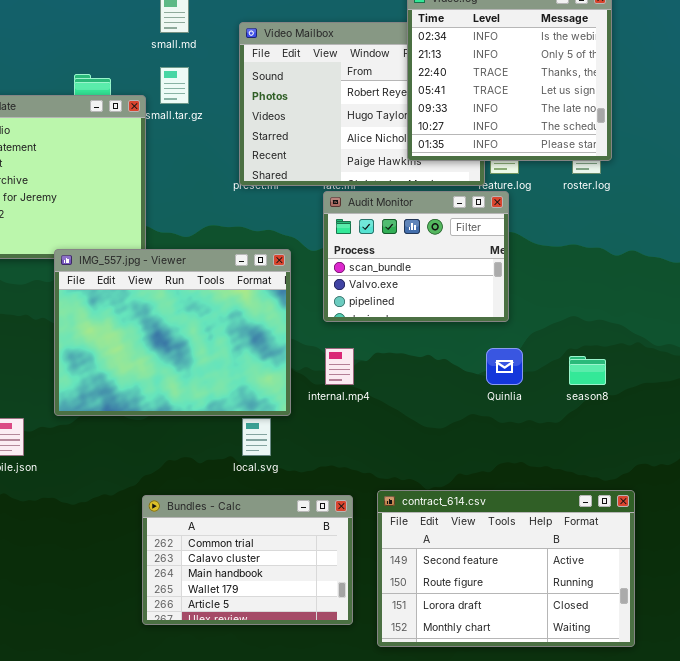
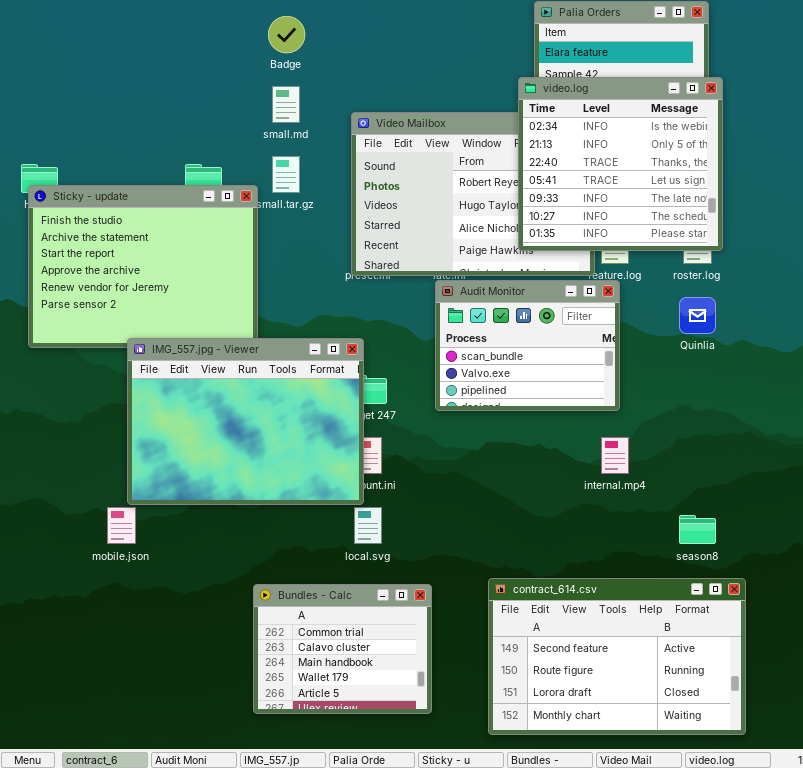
IMG_557.jpg - Viewer: [54,249,291,416] -> [127,338,364,505], moved
internal.mp4: [325,348,354,385] -> [601,437,629,474], moved
Quinlia: [486,348,523,385] -> [679,297,716,334], moved
season8: [569,356,606,385] -> [679,515,716,544], moved
Bundles - Calc: [142,495,353,625] -> [253,584,432,714], resized

